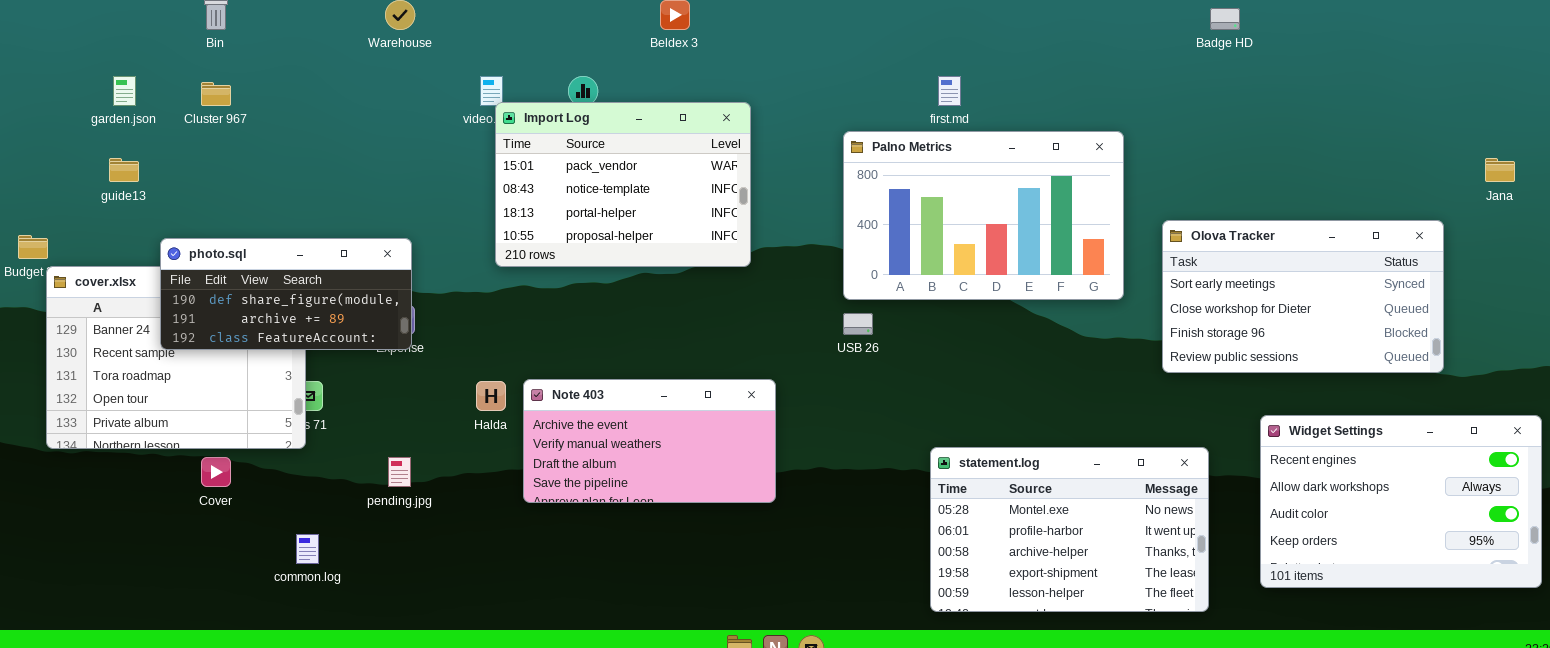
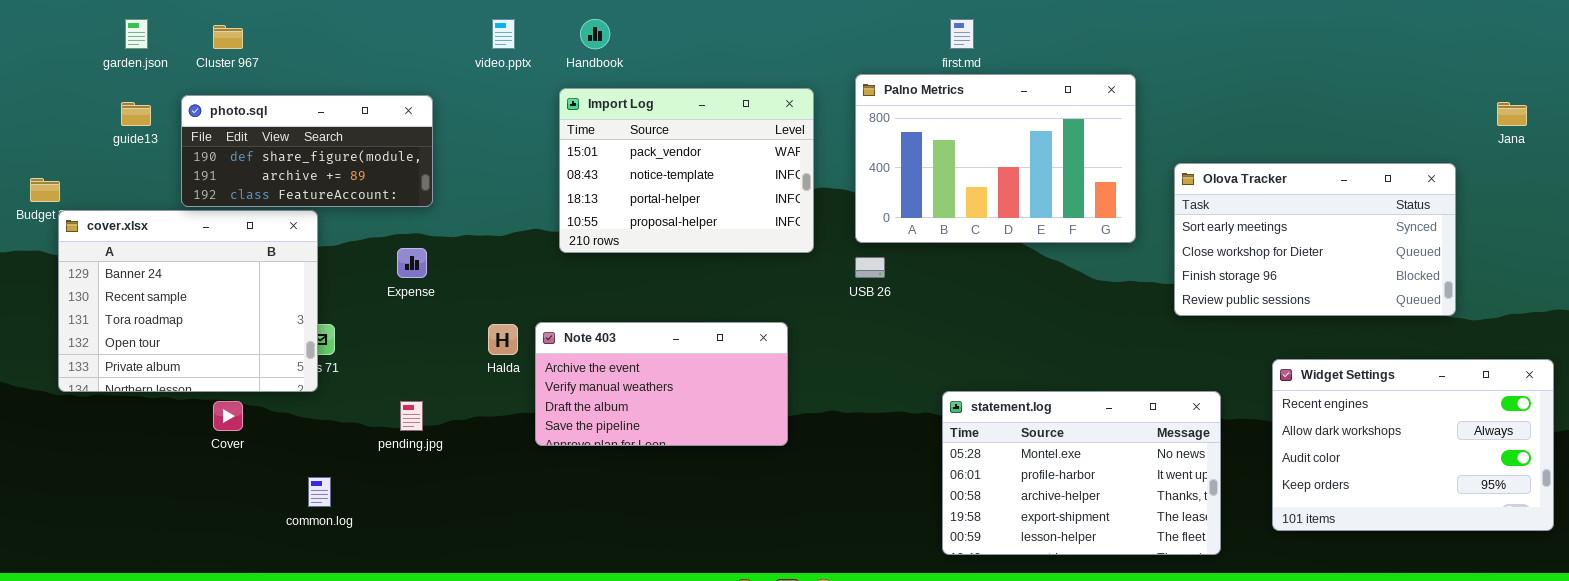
Import Log: [495,102,751,267] -> [559,88,814,253], moved
photo.sql: [160,238,412,350] -> [181,95,433,207], moved

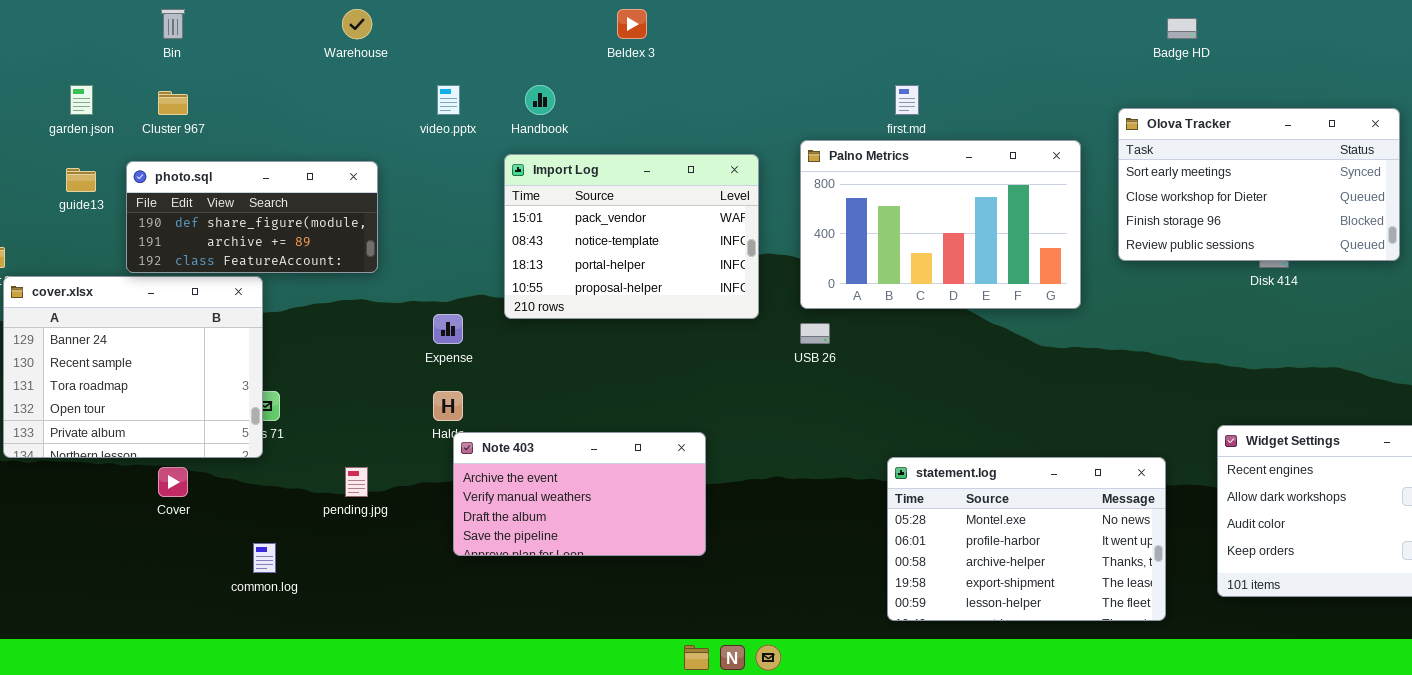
Olova Tracker: [1174,163,1456,316] -> [1118,108,1400,261], moved
Expense: [397,248,427,278] -> [433,314,463,344], moved
Note 403: [535,322,788,446] -> [453,432,706,556], moved

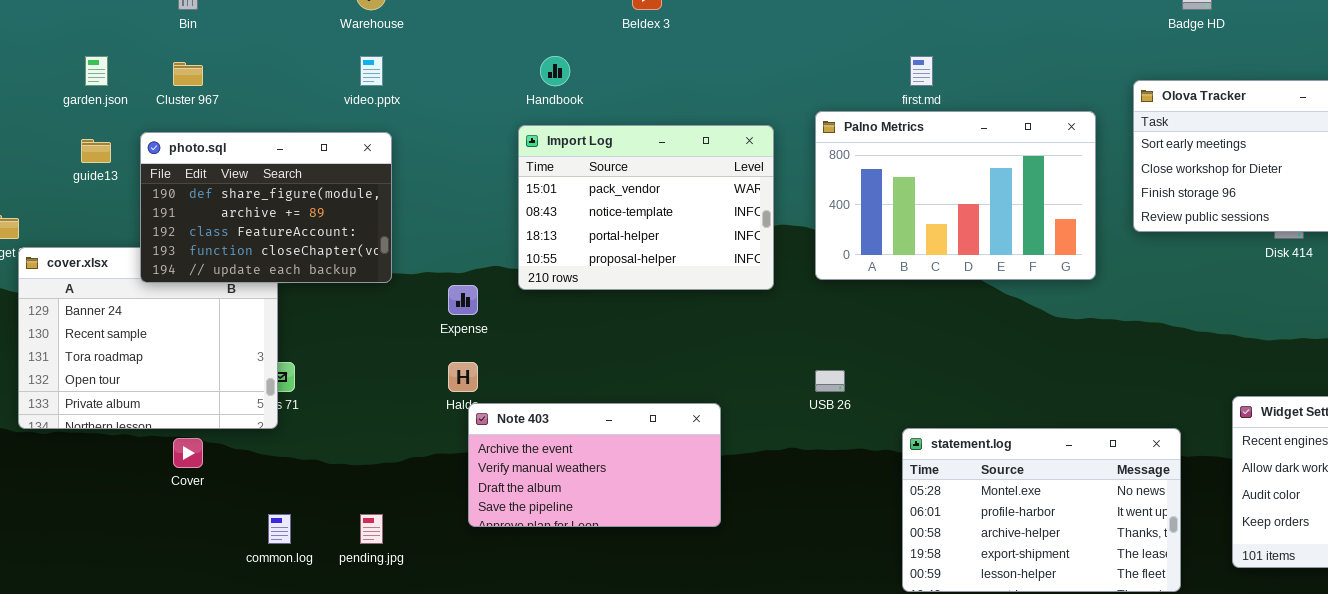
video.pptx: [437,85,460,115] -> [360,56,383,86], moved
photo.sql: [126,161,378,273] -> [140,132,392,283], resized
USB 26: [800,323,830,344] -> [815,370,845,392], moved
pending.jpg: [345,467,368,497] -> [360,514,383,544], moved

